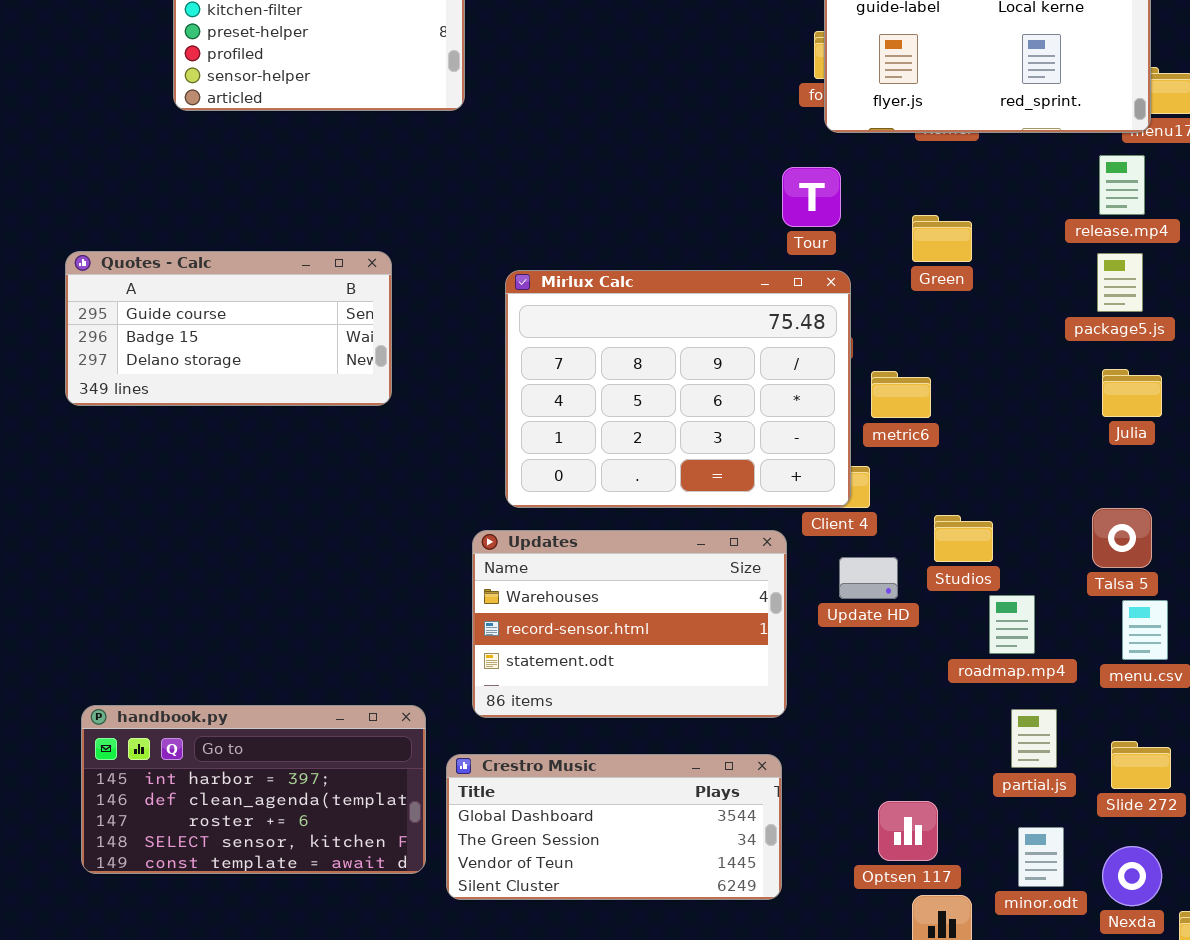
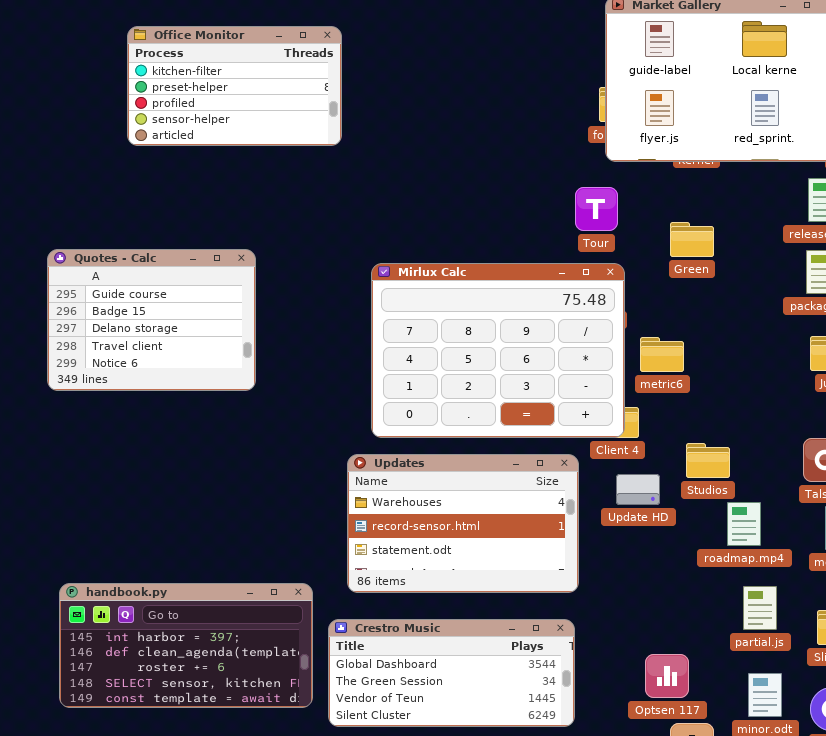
Quotes - Calc: [65,251,392,406] -> [47,249,256,391], resized

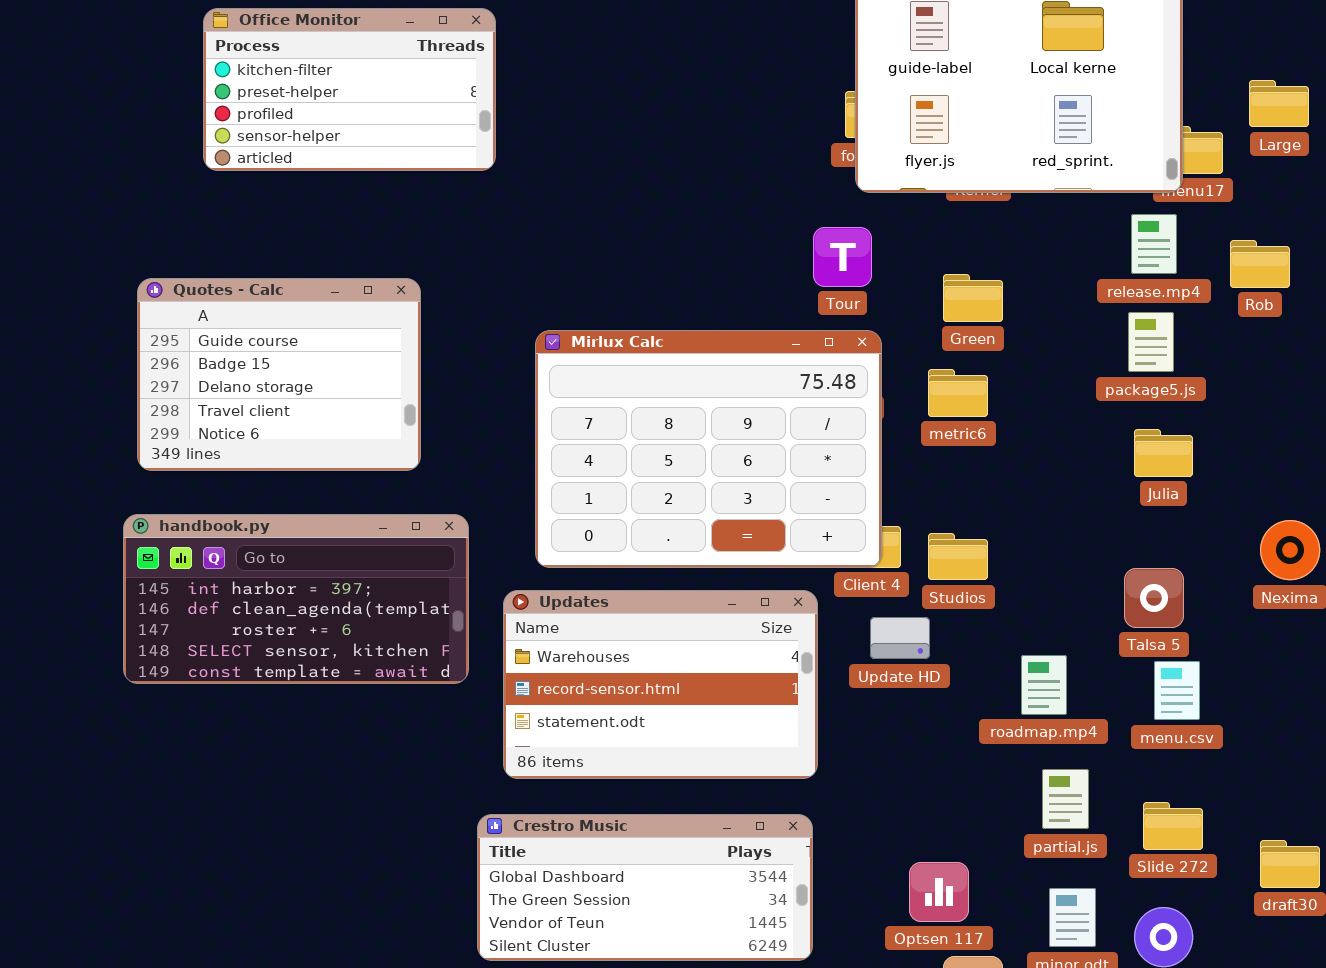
Quotes - Calc: [47,249,256,391] -> [137,278,421,471], moved
metric6: [640,337,684,372] -> [928,369,988,417], moved
Studios: [686,443,730,478] -> [928,533,988,580], moved
handbook.py: [59,583,313,708] -> [123,514,469,684], moved

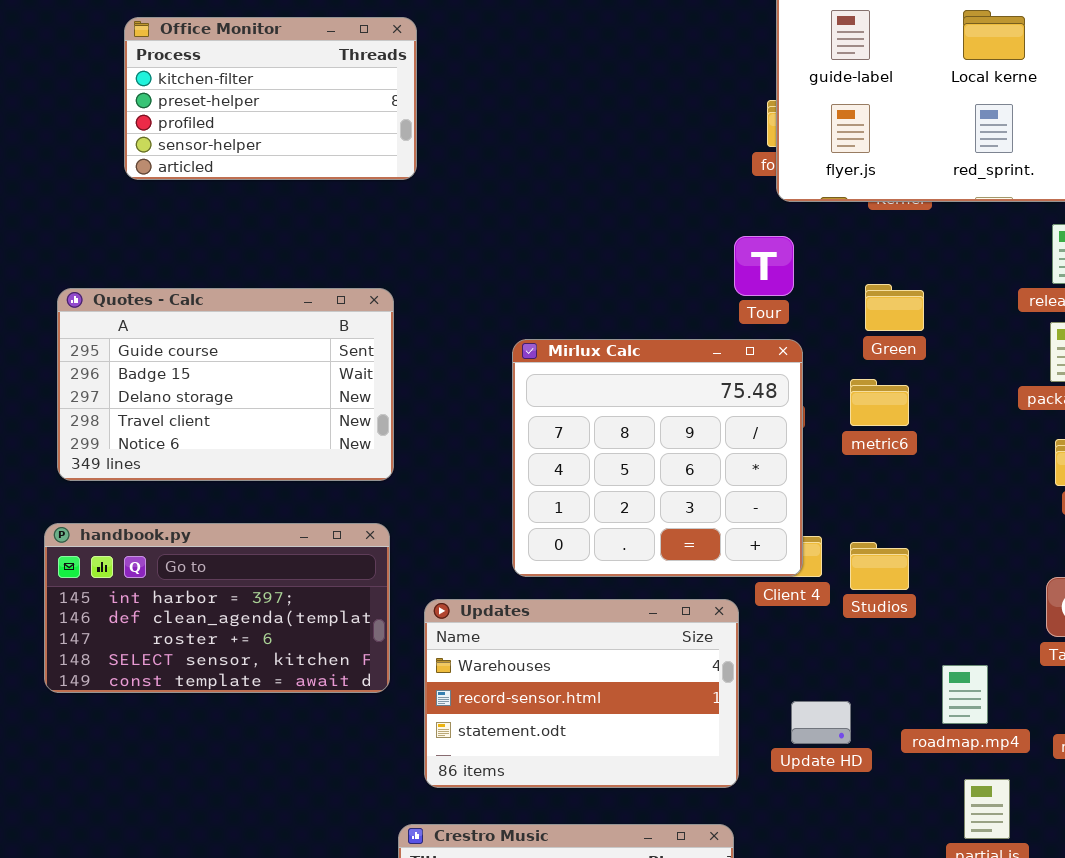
Quotes - Calc: [137,278,421,471] -> [57,288,394,481], resized
Mirlux Calc: [535,330,882,568] -> [512,339,803,577], resized
Update HD: [870,617,930,659] -> [791,701,851,744], moved

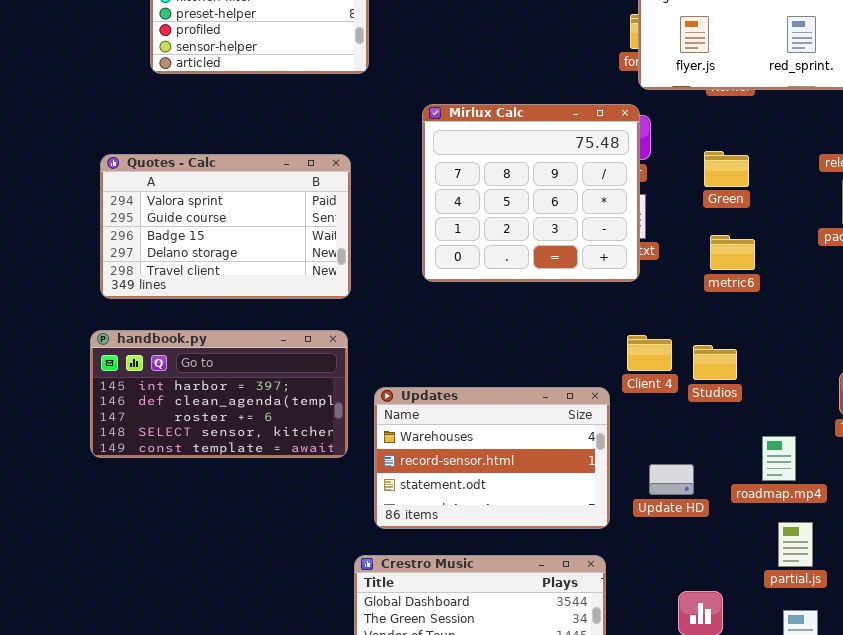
Quotes - Calc: [57,288,394,481] -> [100,154,351,299], scrolled up 1 row
Mirlux Calc: [512,339,803,577] -> [422,104,640,282], moved
metric6: [850,379,909,426] -> [710,235,755,270], moved

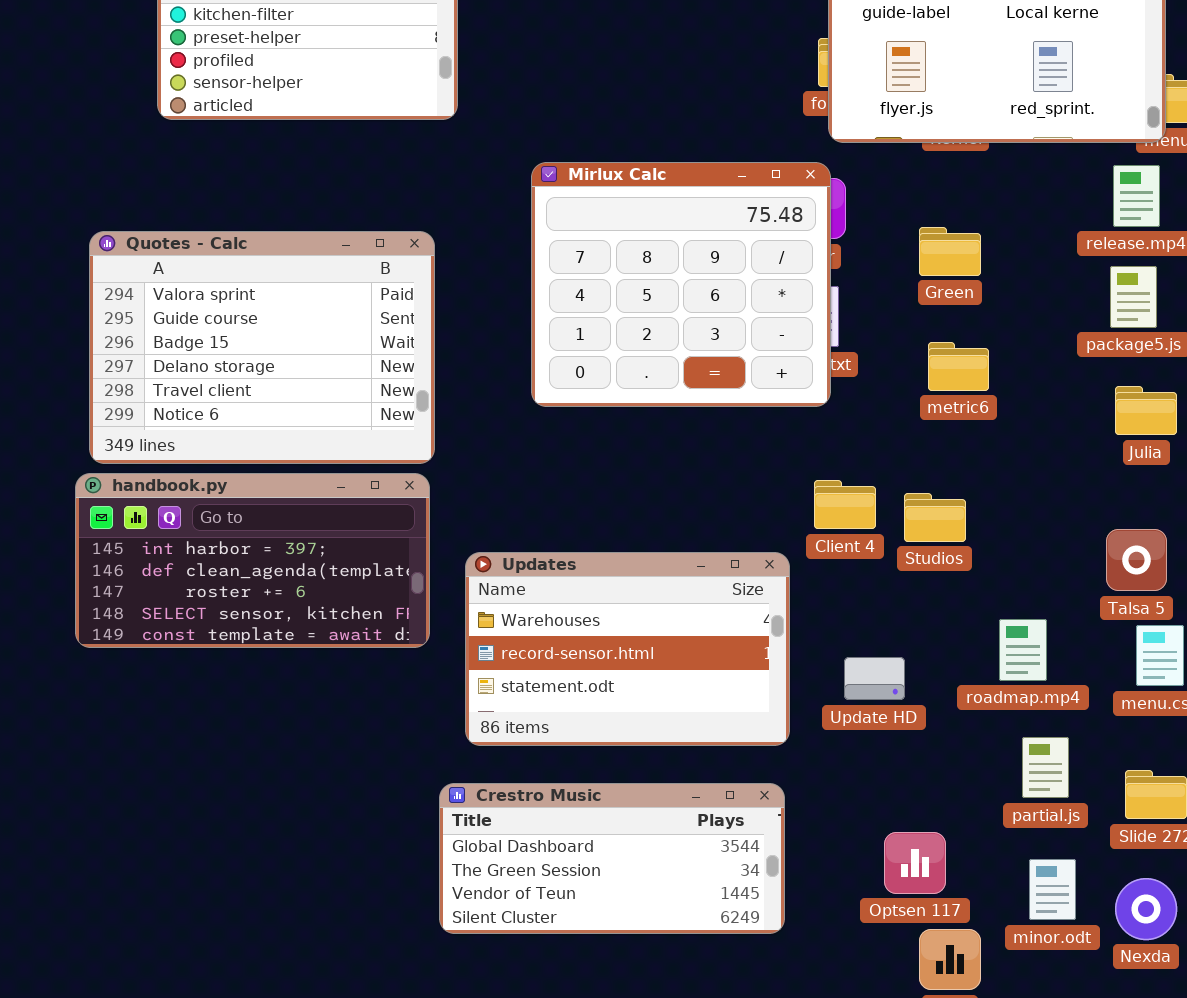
Quotes - Calc: [100,154,351,299] -> [89,231,435,464], resized

